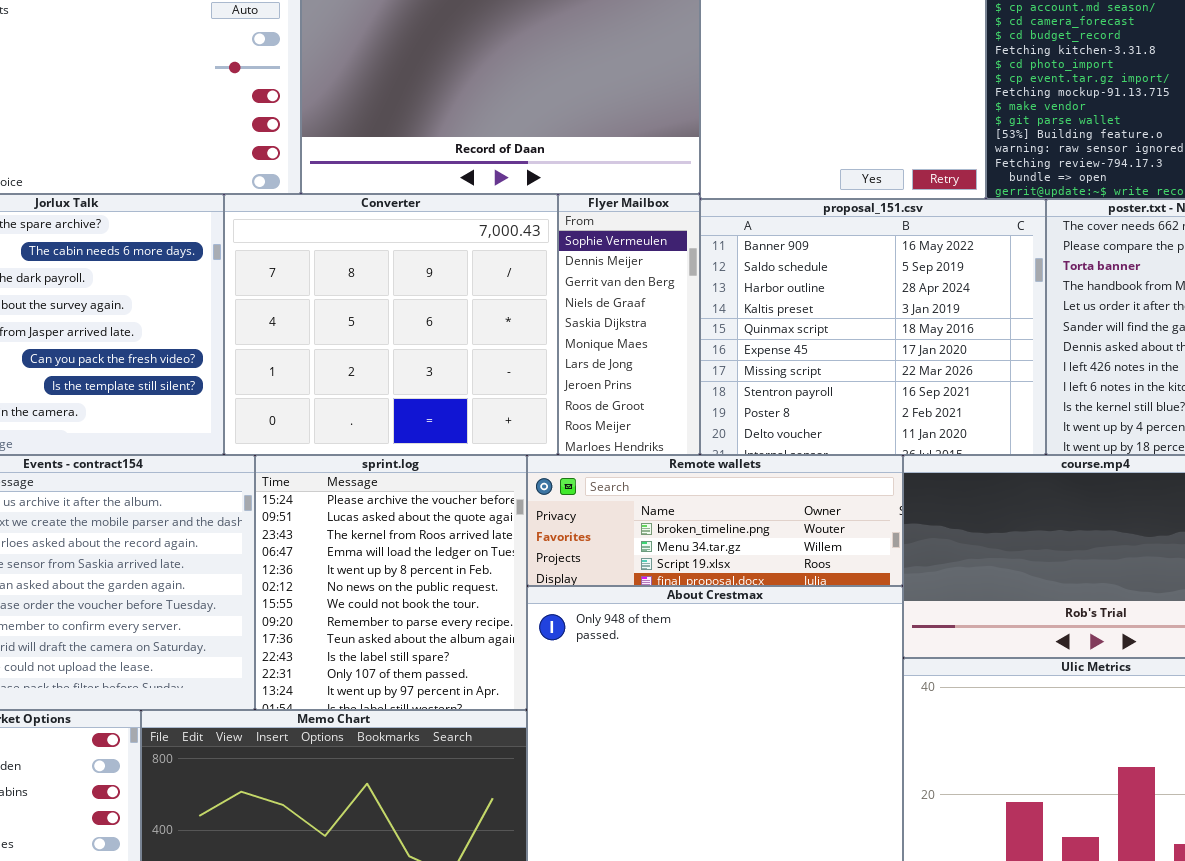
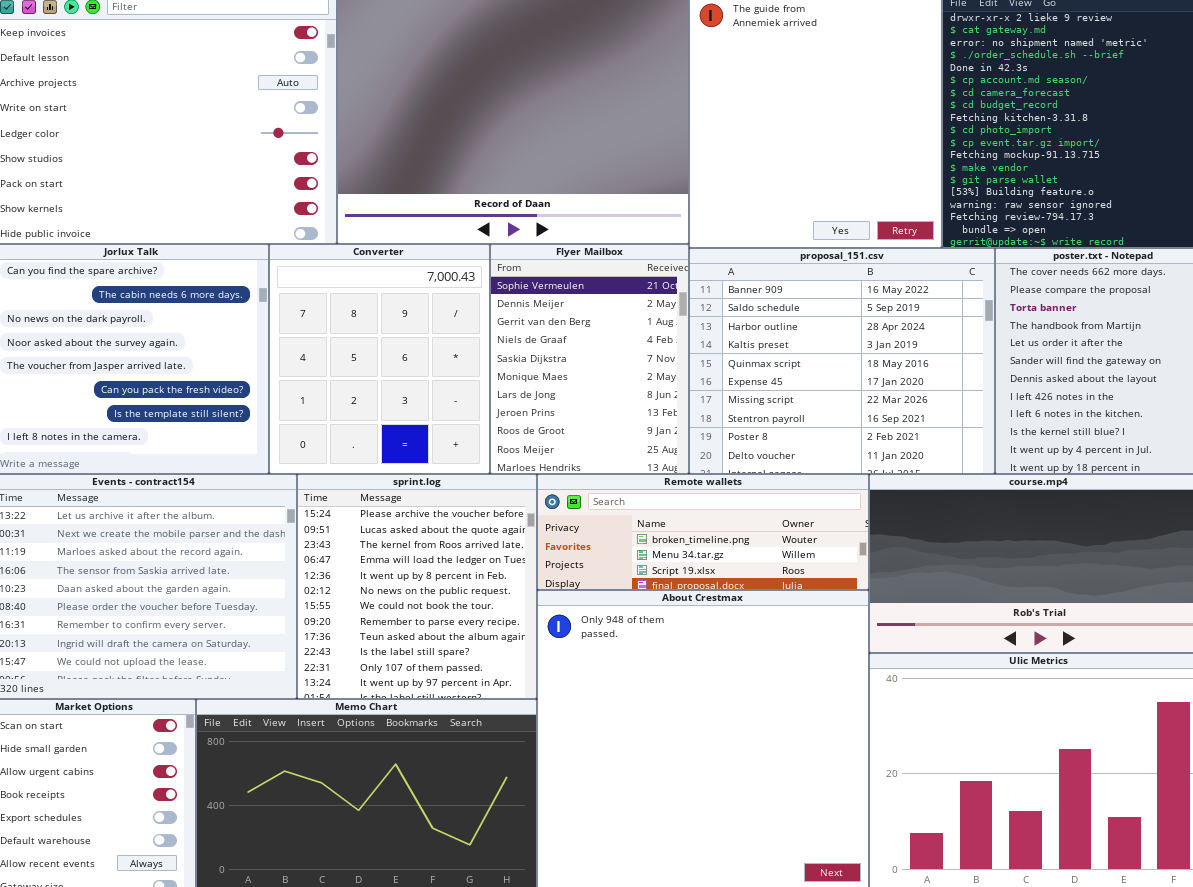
Converter: [224,194,558,455] -> [269,244,490,474], resized
Flyer Mailbox: [558,194,700,455] -> [490,244,689,474], resized

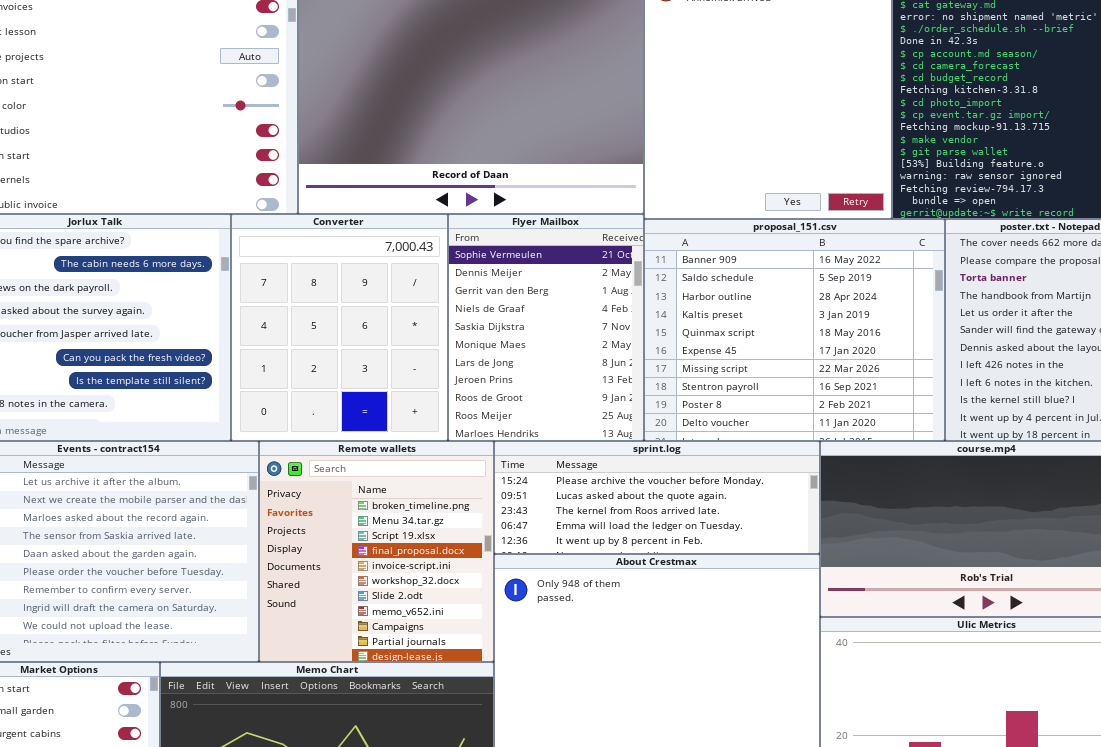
sprint.log: [297,474,537,699] -> [494,441,820,554], moved, resized
Remote wallets: [537,474,869,590] -> [259,441,494,662], moved, resized

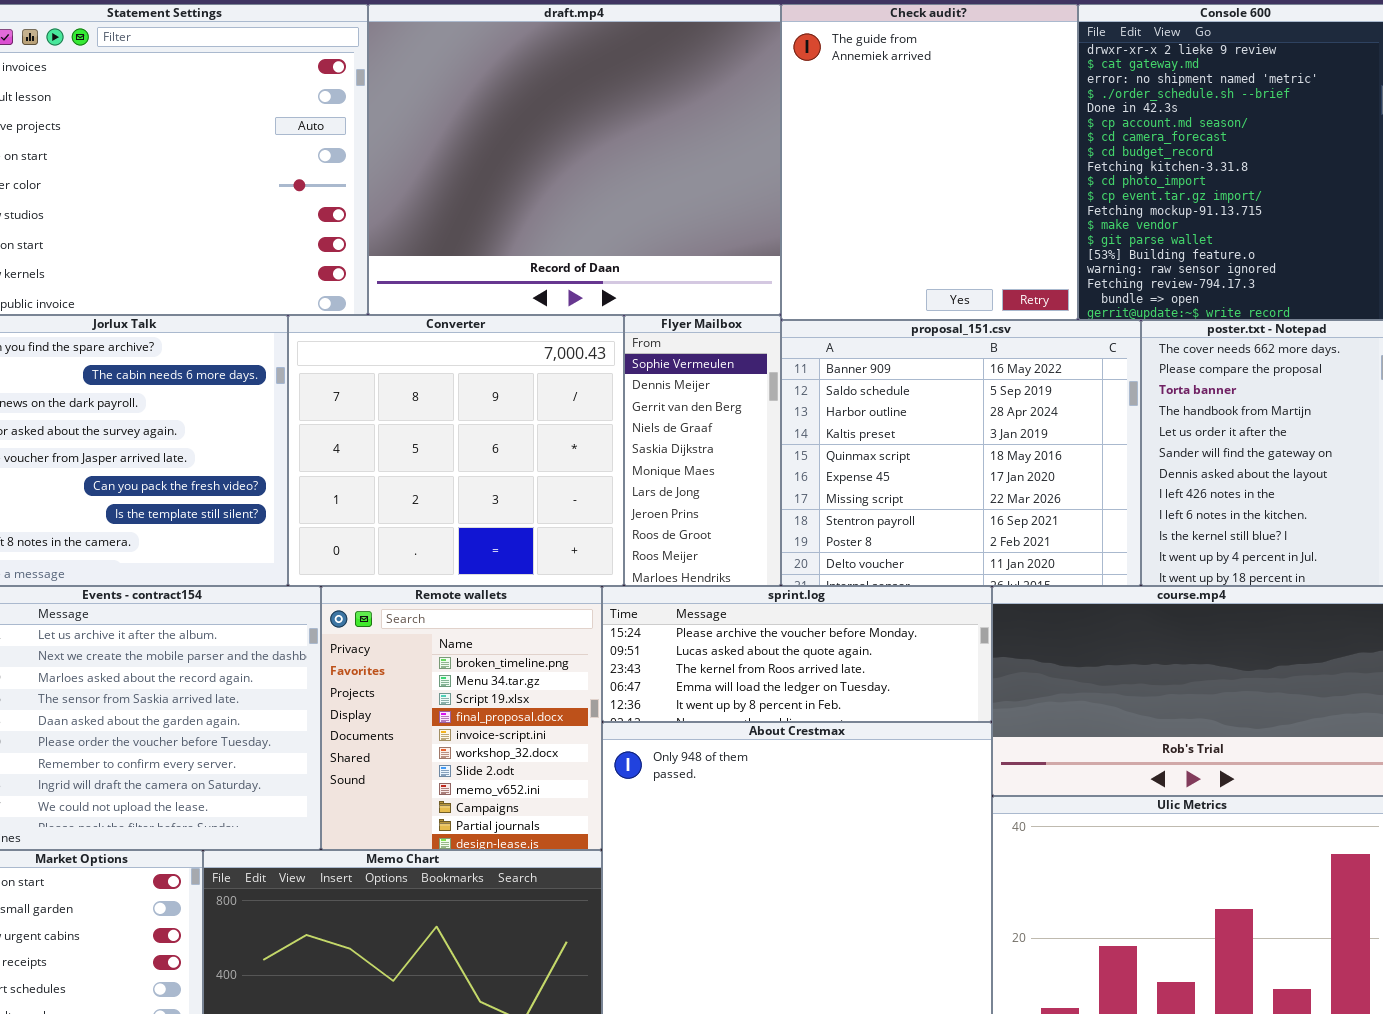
Converter: [231,214,448,441] -> [288,315,624,586], resized
Flyer Mailbox: [448,214,644,441] -> [624,315,781,586], resized

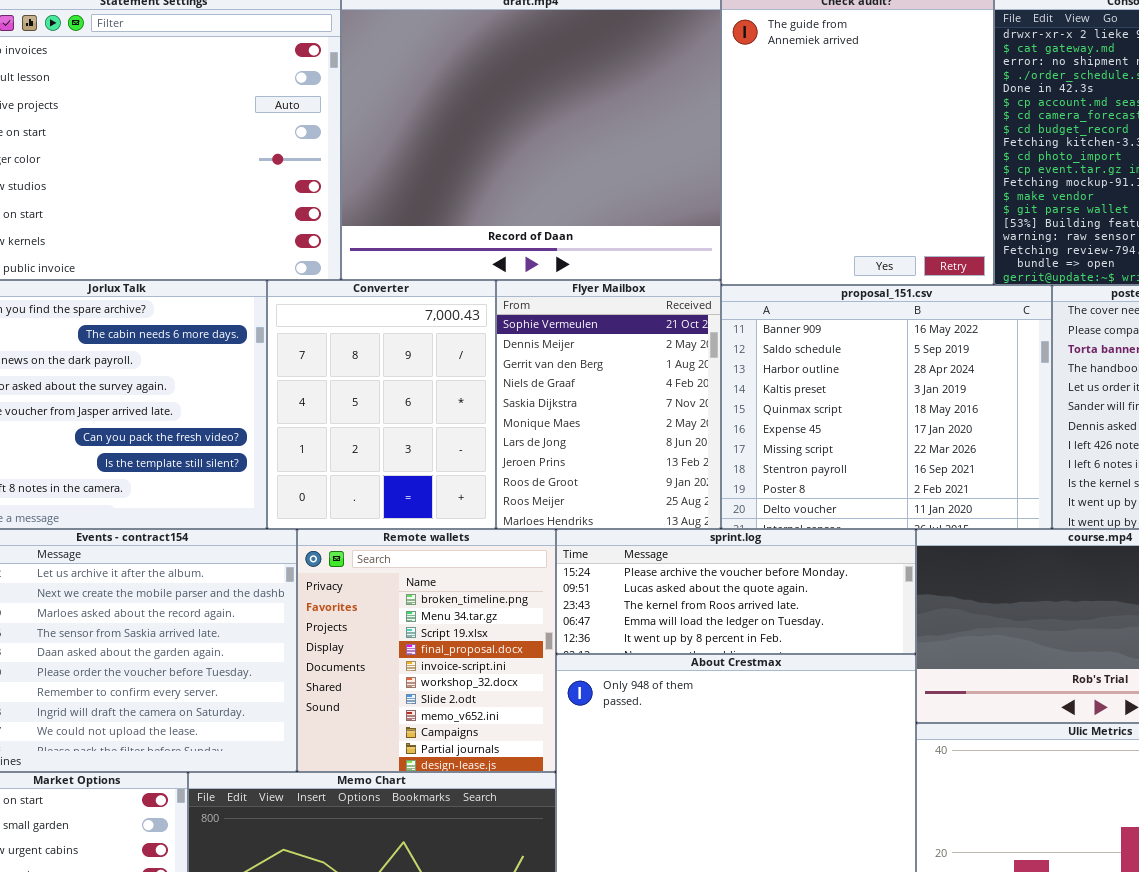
Converter: [288,315,624,586] -> [267,280,496,529], resized
Flyer Mailbox: [624,315,781,586] -> [496,280,721,529], resized

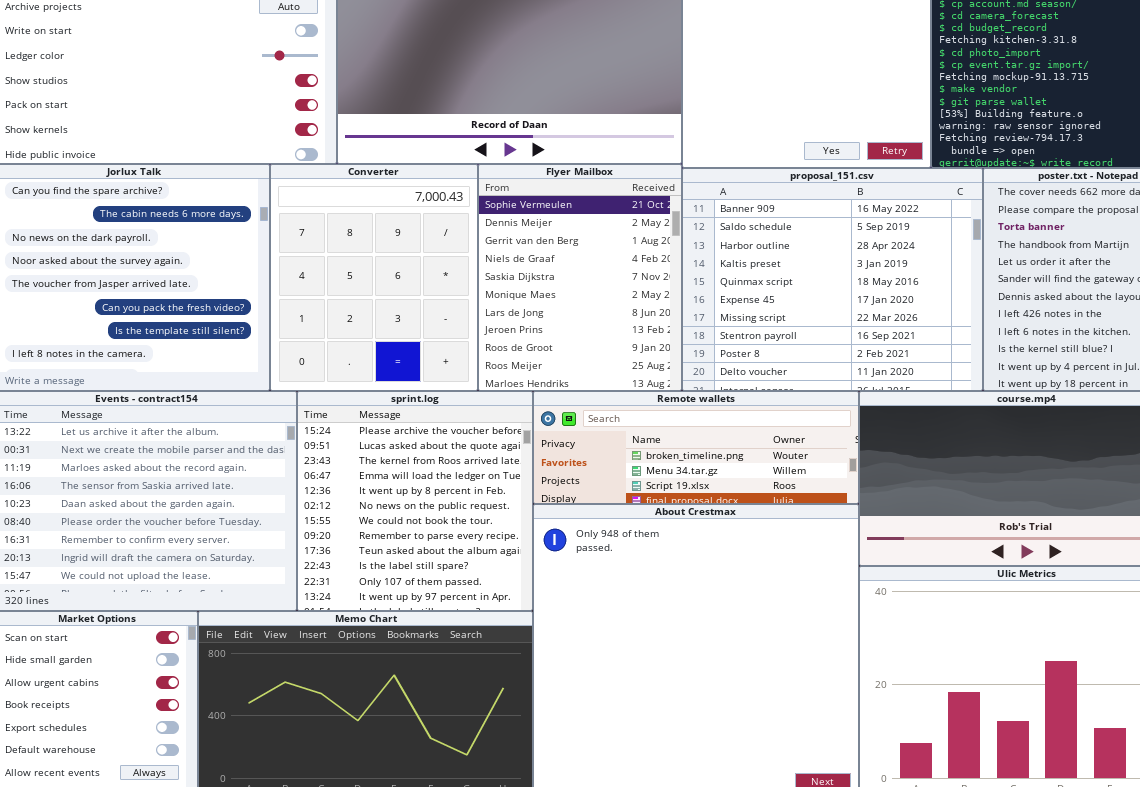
Remote wallets: [297,529,556,772] -> [533,391,859,504], moved, resized
sprint.log: [556,529,916,654] -> [297,391,533,611], moved, resized

